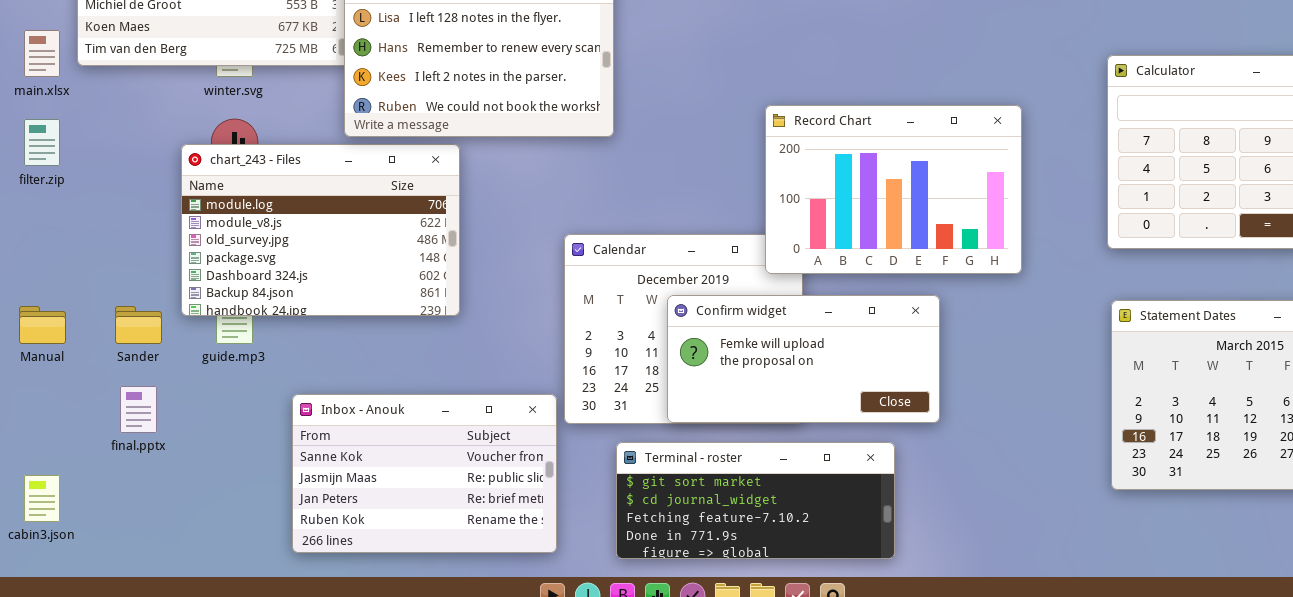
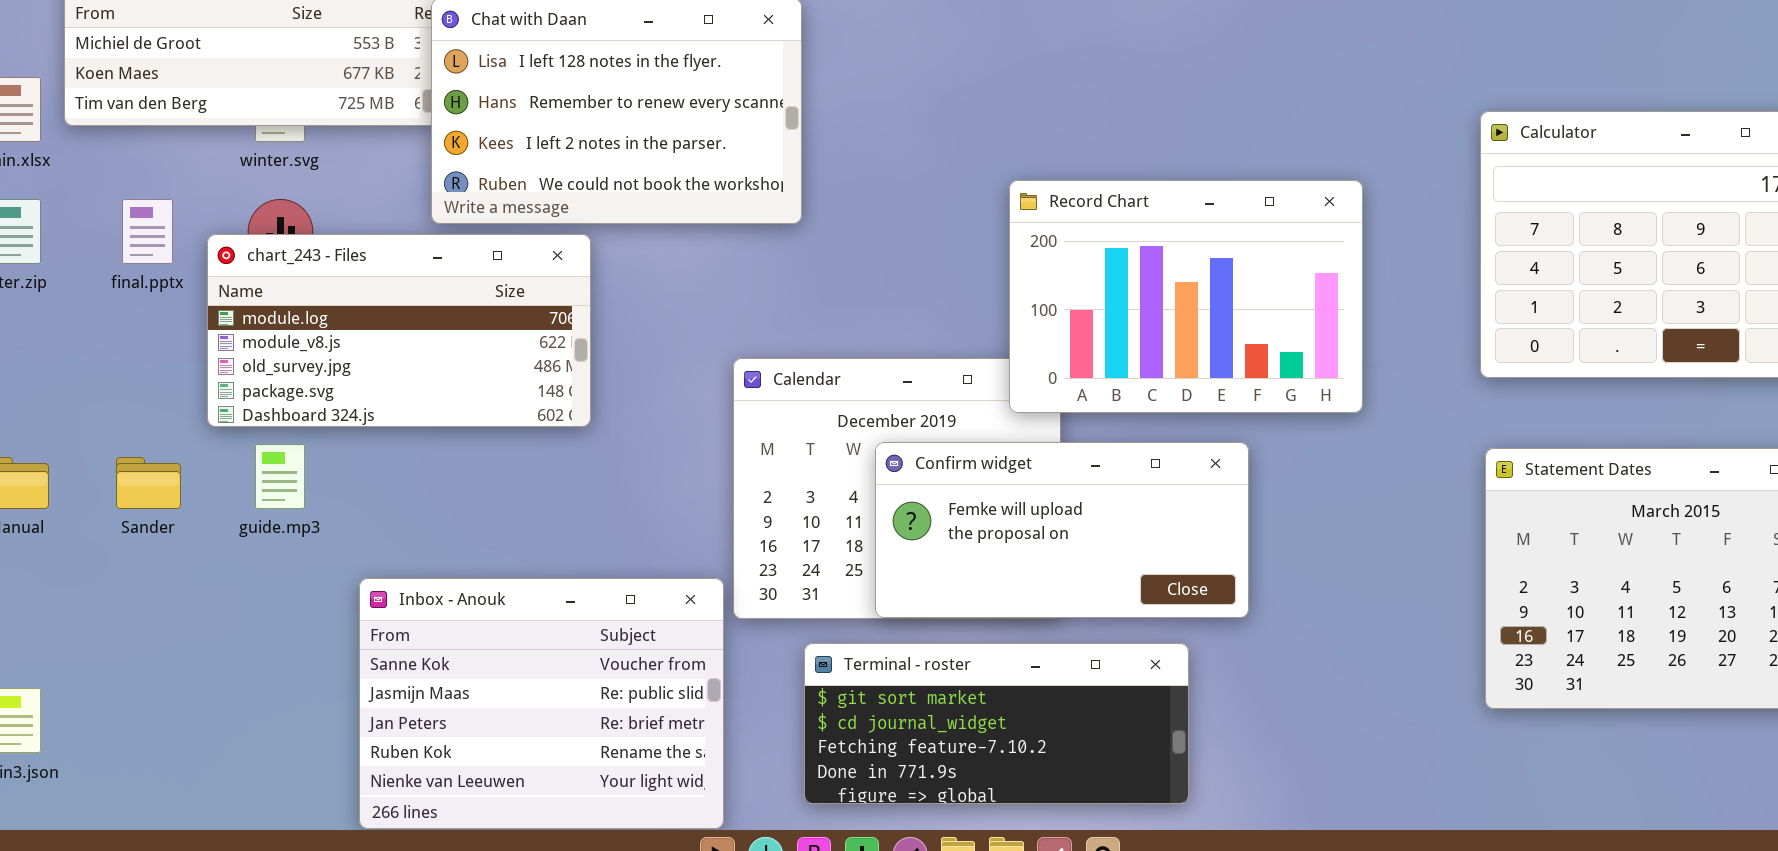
chart_243 - Files: [181,144,460,316] -> [207,234,591,427], resized
final.pptx: [120,386,157,433] -> [122,199,173,264], moved
Inbox - Anouk: [292,394,557,553] -> [359,578,724,829], resized

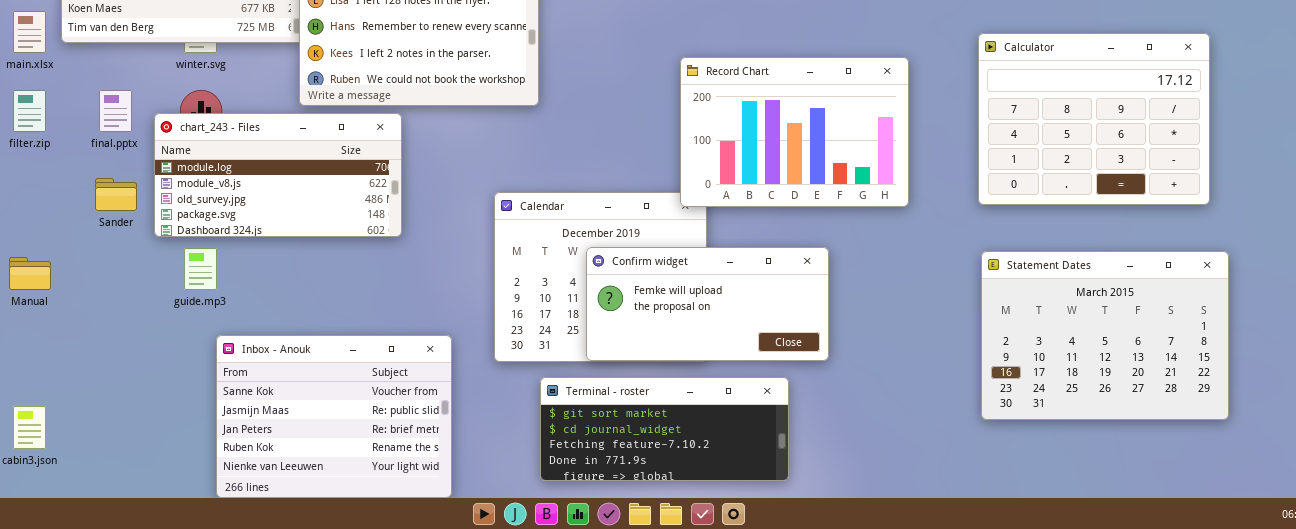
Record Chart: [1009,180,1363,413] -> [680,57,909,207], moved
Sander: [116,457,181,509] -> [95,178,137,211], moved
Inbox - Anouk: [359,578,724,829] -> [216,335,452,498], moved

